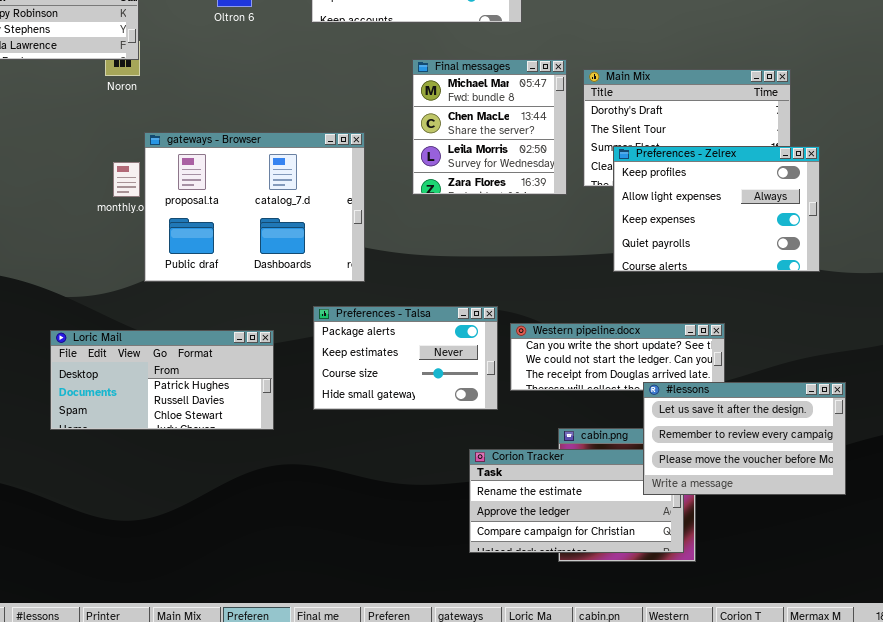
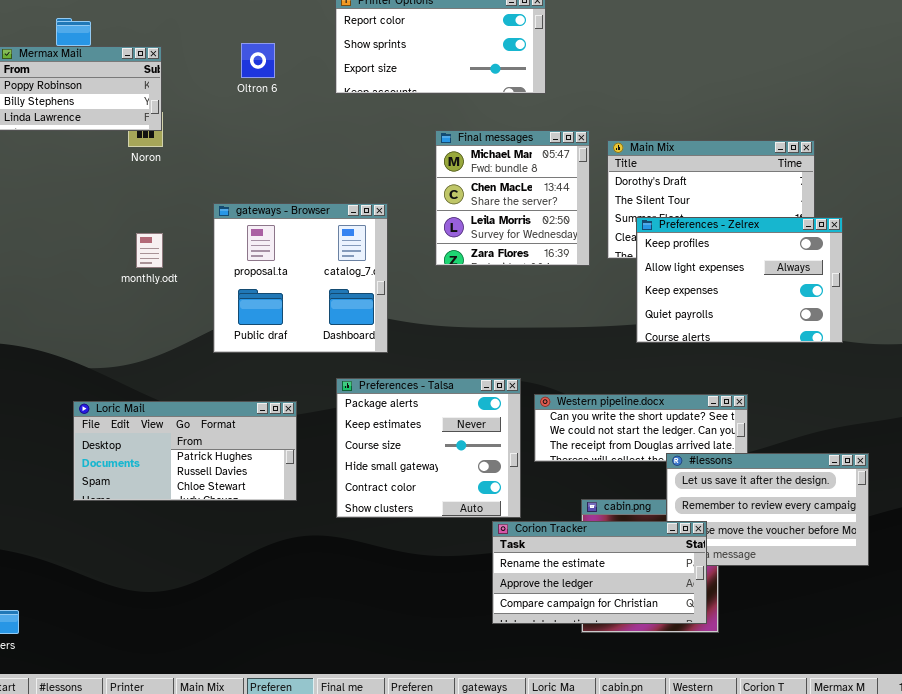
gateways - Browser: [144,132,365,282] -> [213,203,388,353], resized
Preferences - Talsa: [313,306,498,410] -> [336,378,521,518], resized
Corion Tracker: [469,449,684,553] -> [492,521,707,624], raised

